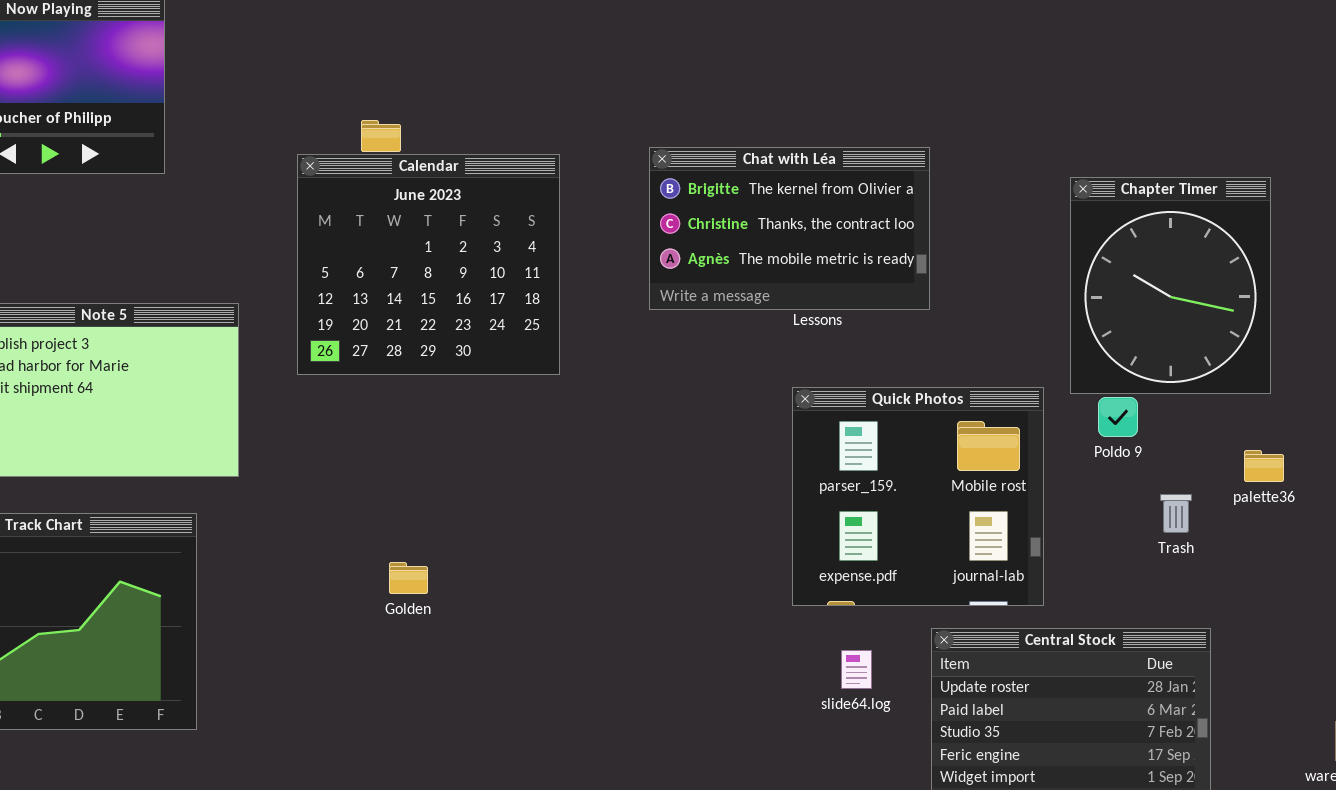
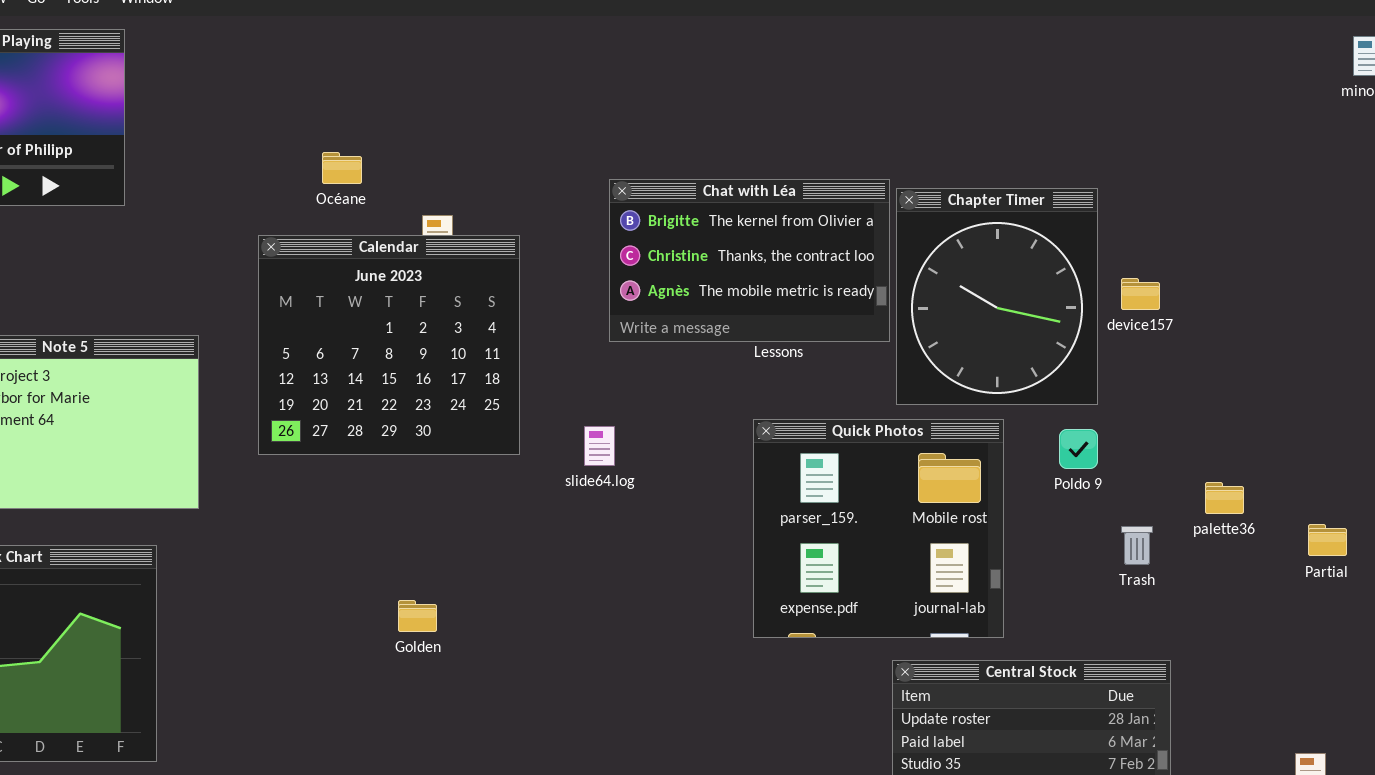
Calendar: [297,154,560,375] -> [258,235,520,455], moved
Chapter Timer: [1070,177,1271,394] -> [896,188,1098,405], moved
Golden: [389,562,428,594] -> [398,600,437,632], moved
slide64.log: [841,650,872,689] -> [584,426,615,466], moved

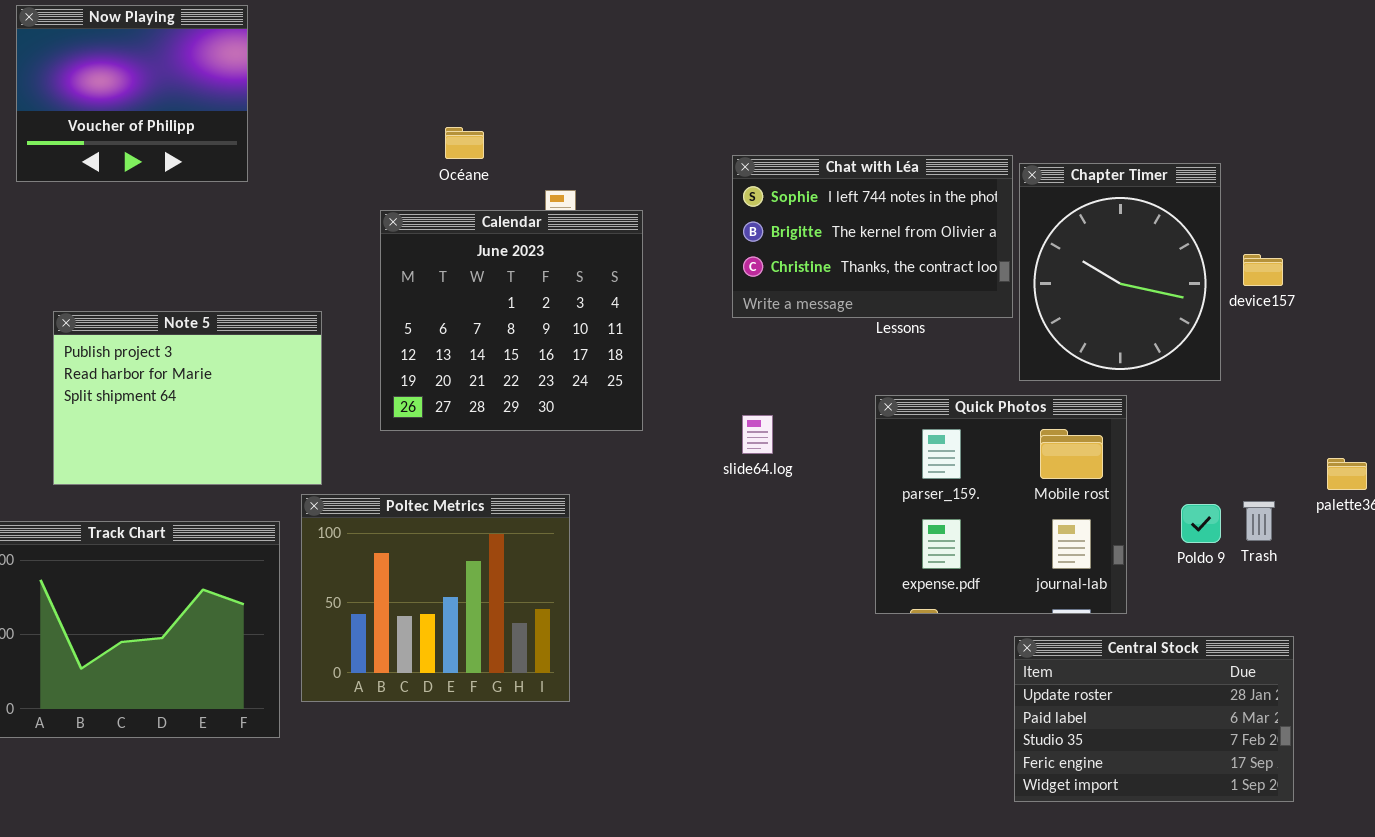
Chat with Léa: [609,179,890,342] -> [732,155,1013,318], scrolled up 1 row
slide64.log: [584,426,615,466] -> [742,415,773,454], moved
Poldo 9: [1059,429,1098,469] -> [1181,504,1221,543], moved
Poltec Metrics: none -> [301,494,570,702], opened

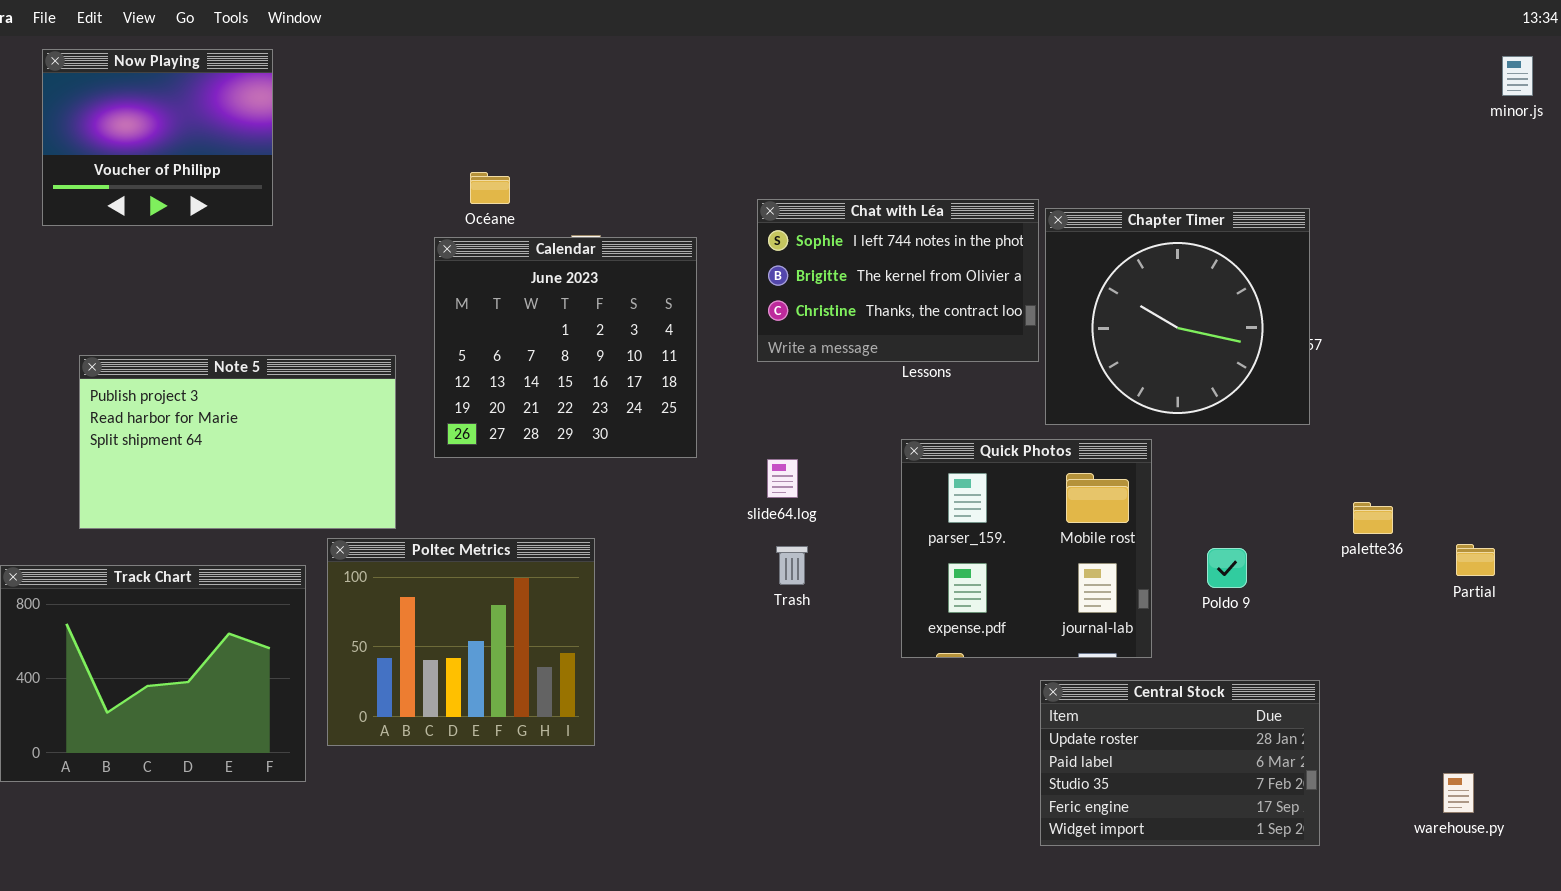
Chapter Timer: [1019,163,1221,381] -> [1045,208,1310,425], resized
Calendar: [380,210,643,431] -> [434,237,697,458], moved
Note 5: [53,311,322,485] -> [79,355,396,529], resized
Trash: [1243,501,1275,541] -> [776,546,808,585], moved

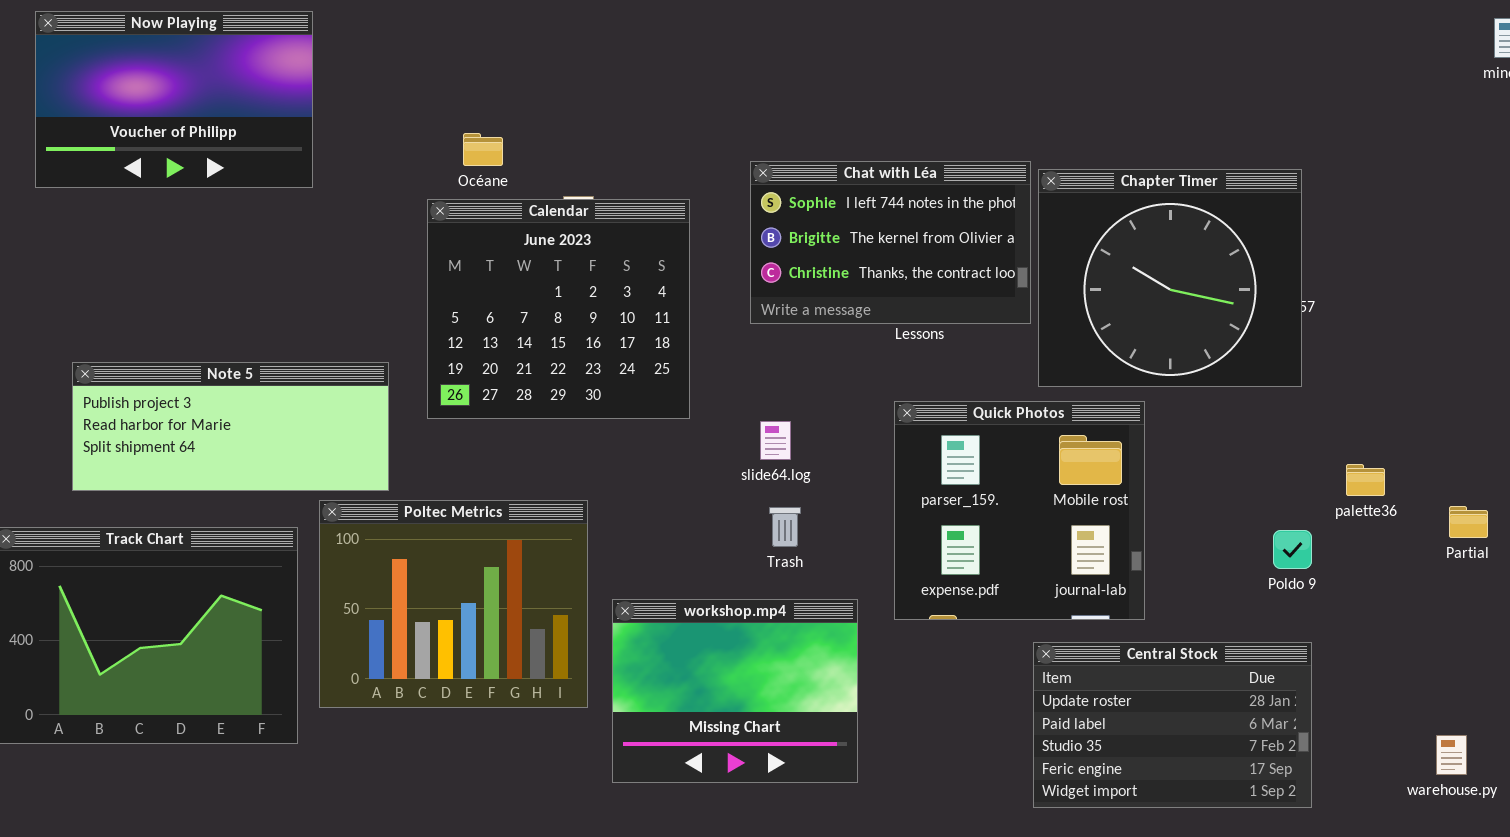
Now Playing: [42,49,273,226] -> [35,11,313,188], resized
Note 5: [79,355,396,529] -> [72,362,389,491], resized
Poldo 9: [1207,548,1247,588] -> [1273,530,1312,569], moved
workshop.mp4: none -> [612,599,858,783], opened

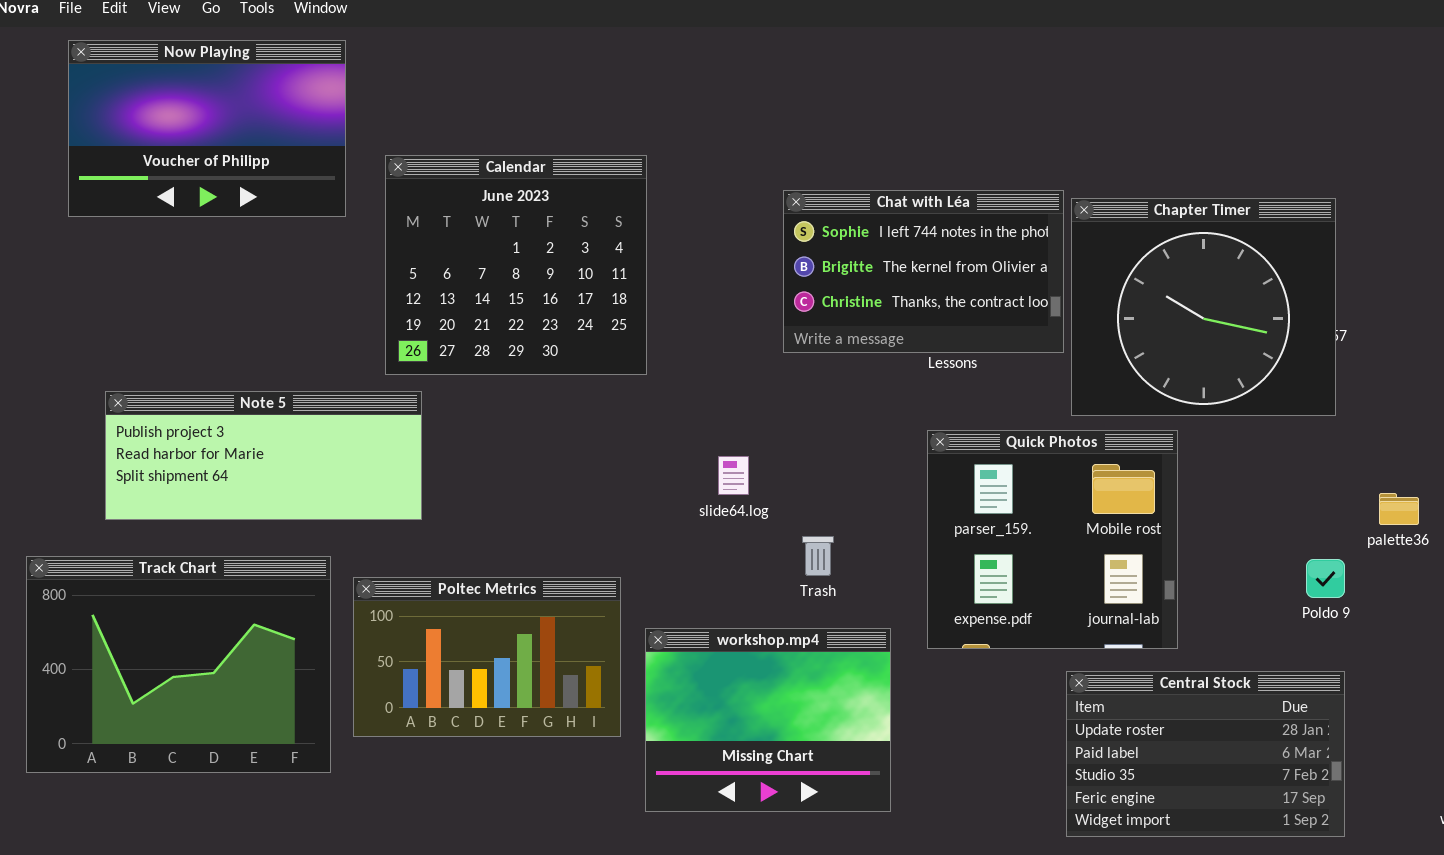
Calendar: [427,199,690,419] -> [385,155,647,375], moved
slide64.log: [760,421,791,460] -> [718,456,749,495], moved
Poltec Metrics: [319,500,588,708] -> [353,577,621,737], resized

